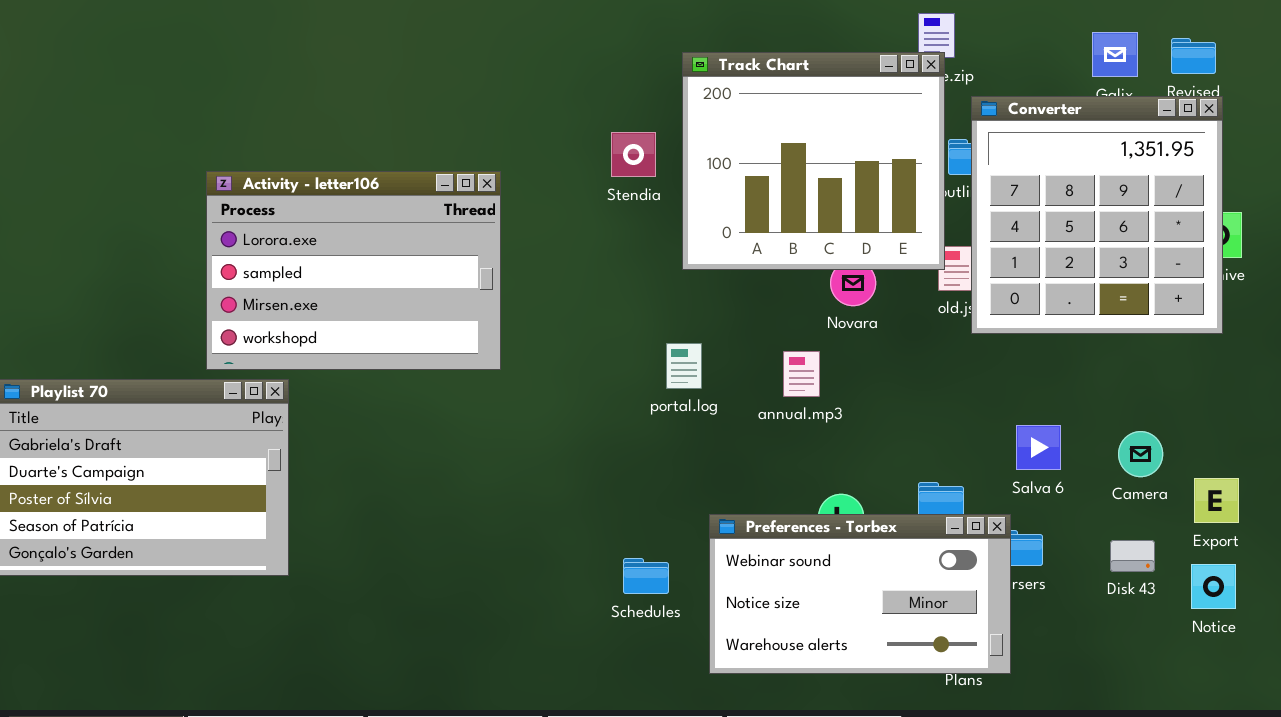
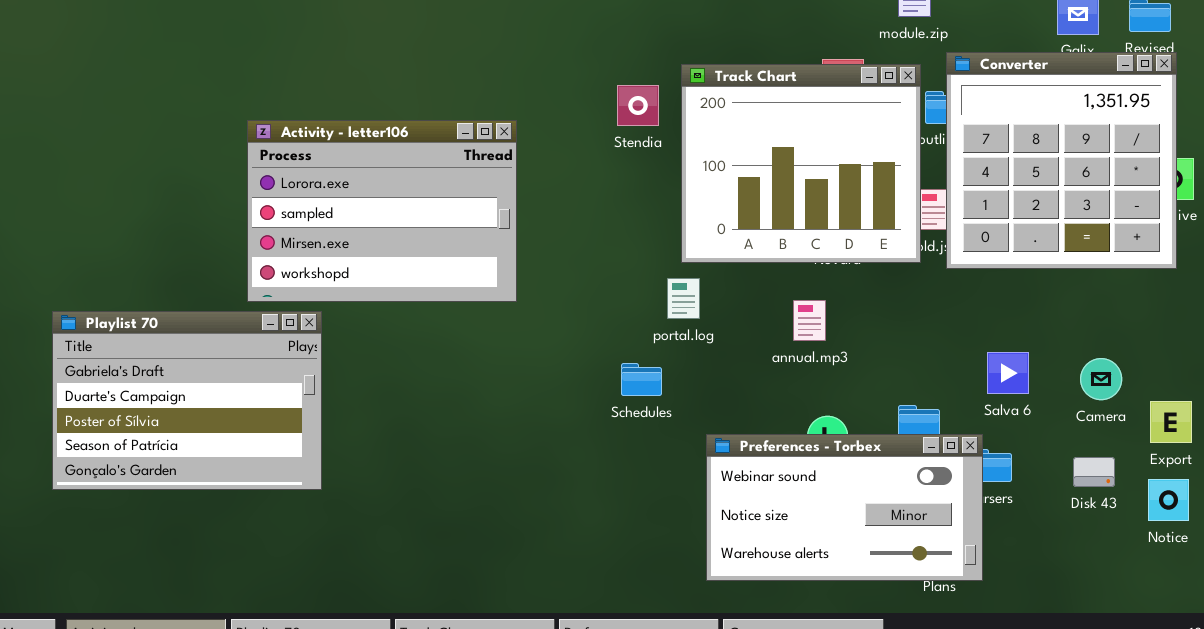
Track Chart: [682,52,945,270] -> [681,64,921,263], moved
annual.mp3: [783,351,820,397] -> [793,300,826,341], moved
Schedules: [623,558,669,594] -> [621,363,662,396], moved

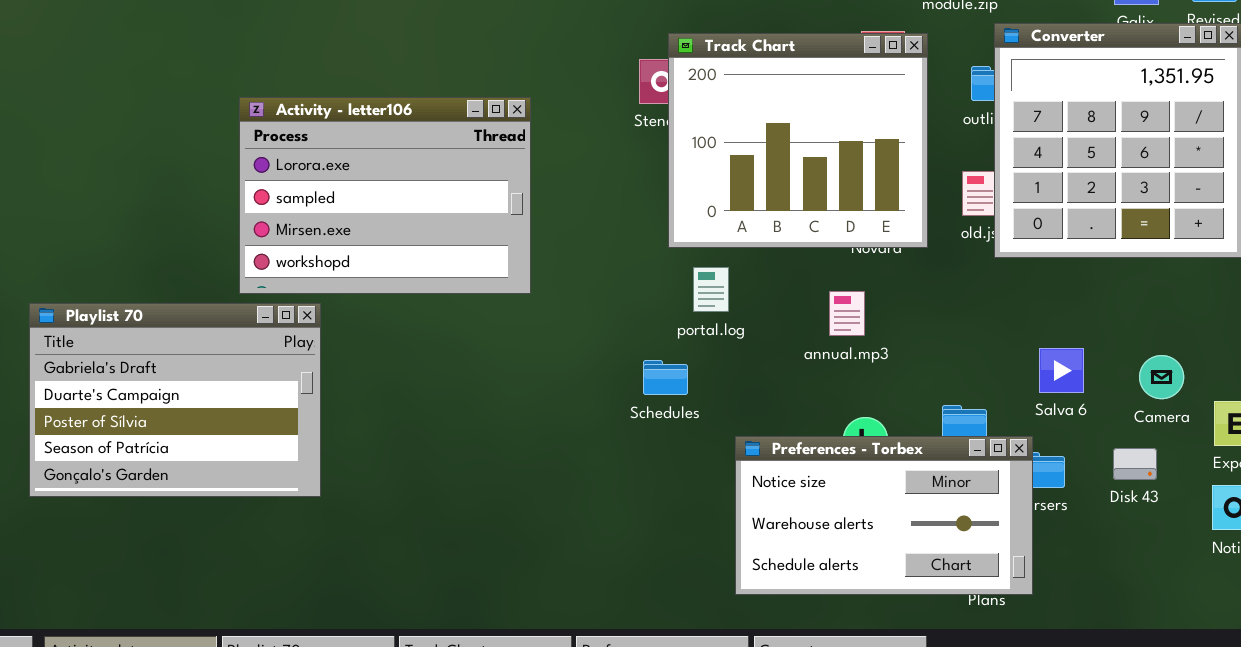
Track Chart: [681,64,921,263] -> [668,33,928,248], moved
Preferences - Torbex: [706,434,983,581] -> [735,436,1033,595], scrolled down 1 row
Disk 43: [1073,457,1115,487] -> [1113,448,1157,480], moved

